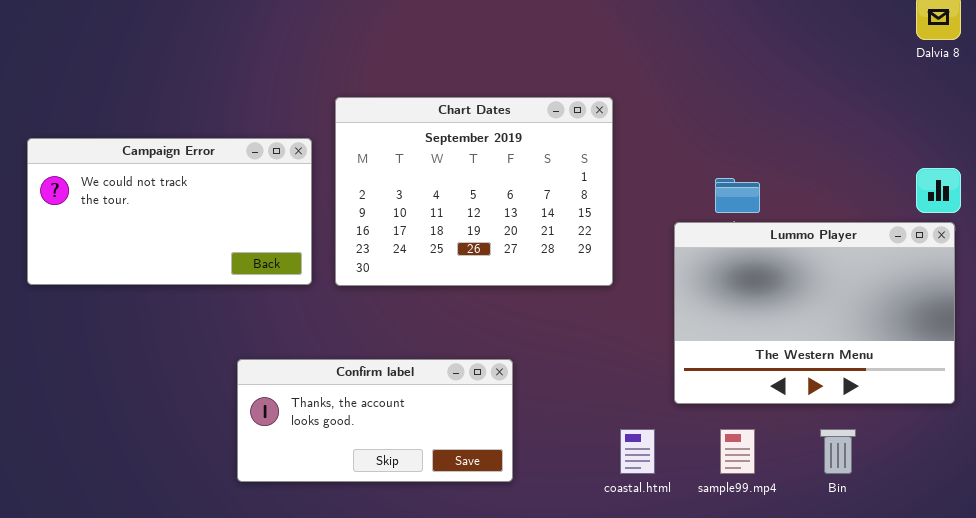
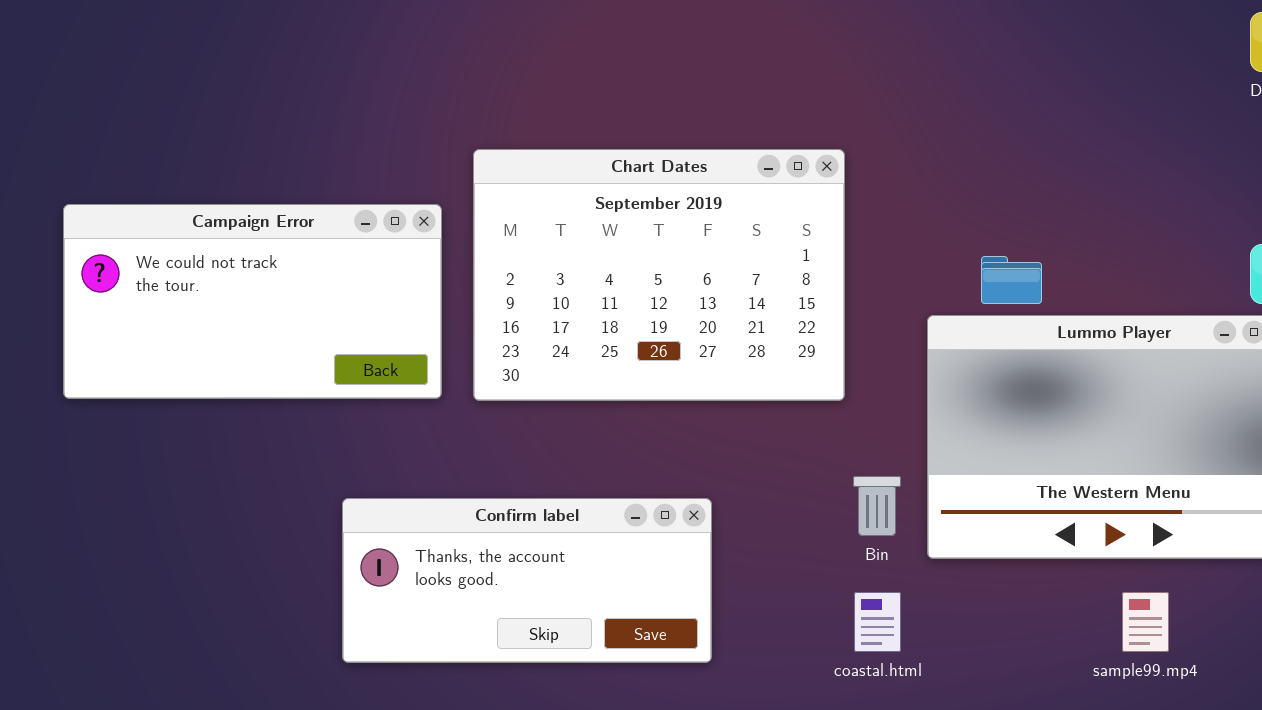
sample99.mp4: [720,429,755,474] -> [1122,592,1169,652], moved
Bin: [820,429,856,474] -> [853,476,901,536], moved

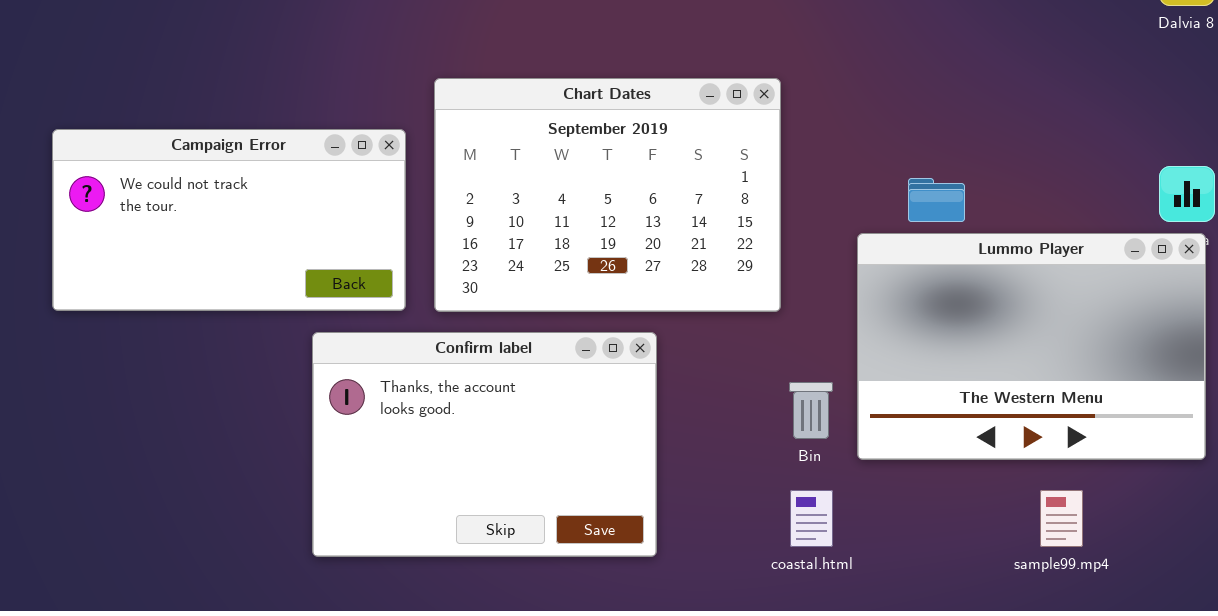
Confirm label: [342,498,712,663] -> [312,332,657,557], resized

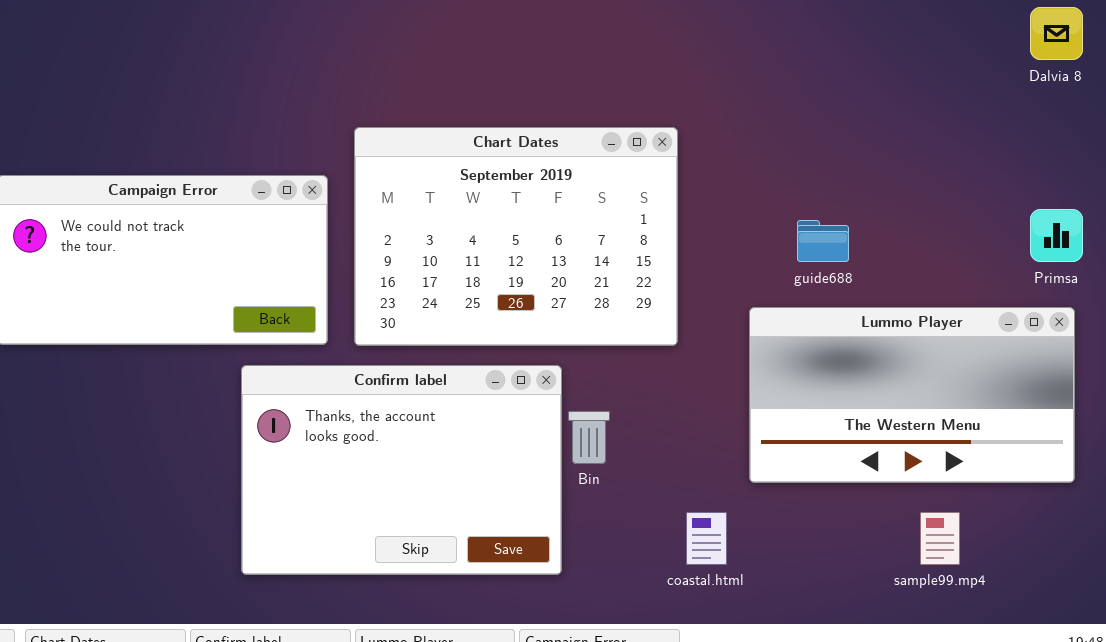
Lummo Player: [857,233,1206,460] -> [749,307,1075,483], resized
Bin: [789,382,833,439] -> [568,411,610,464], moved

